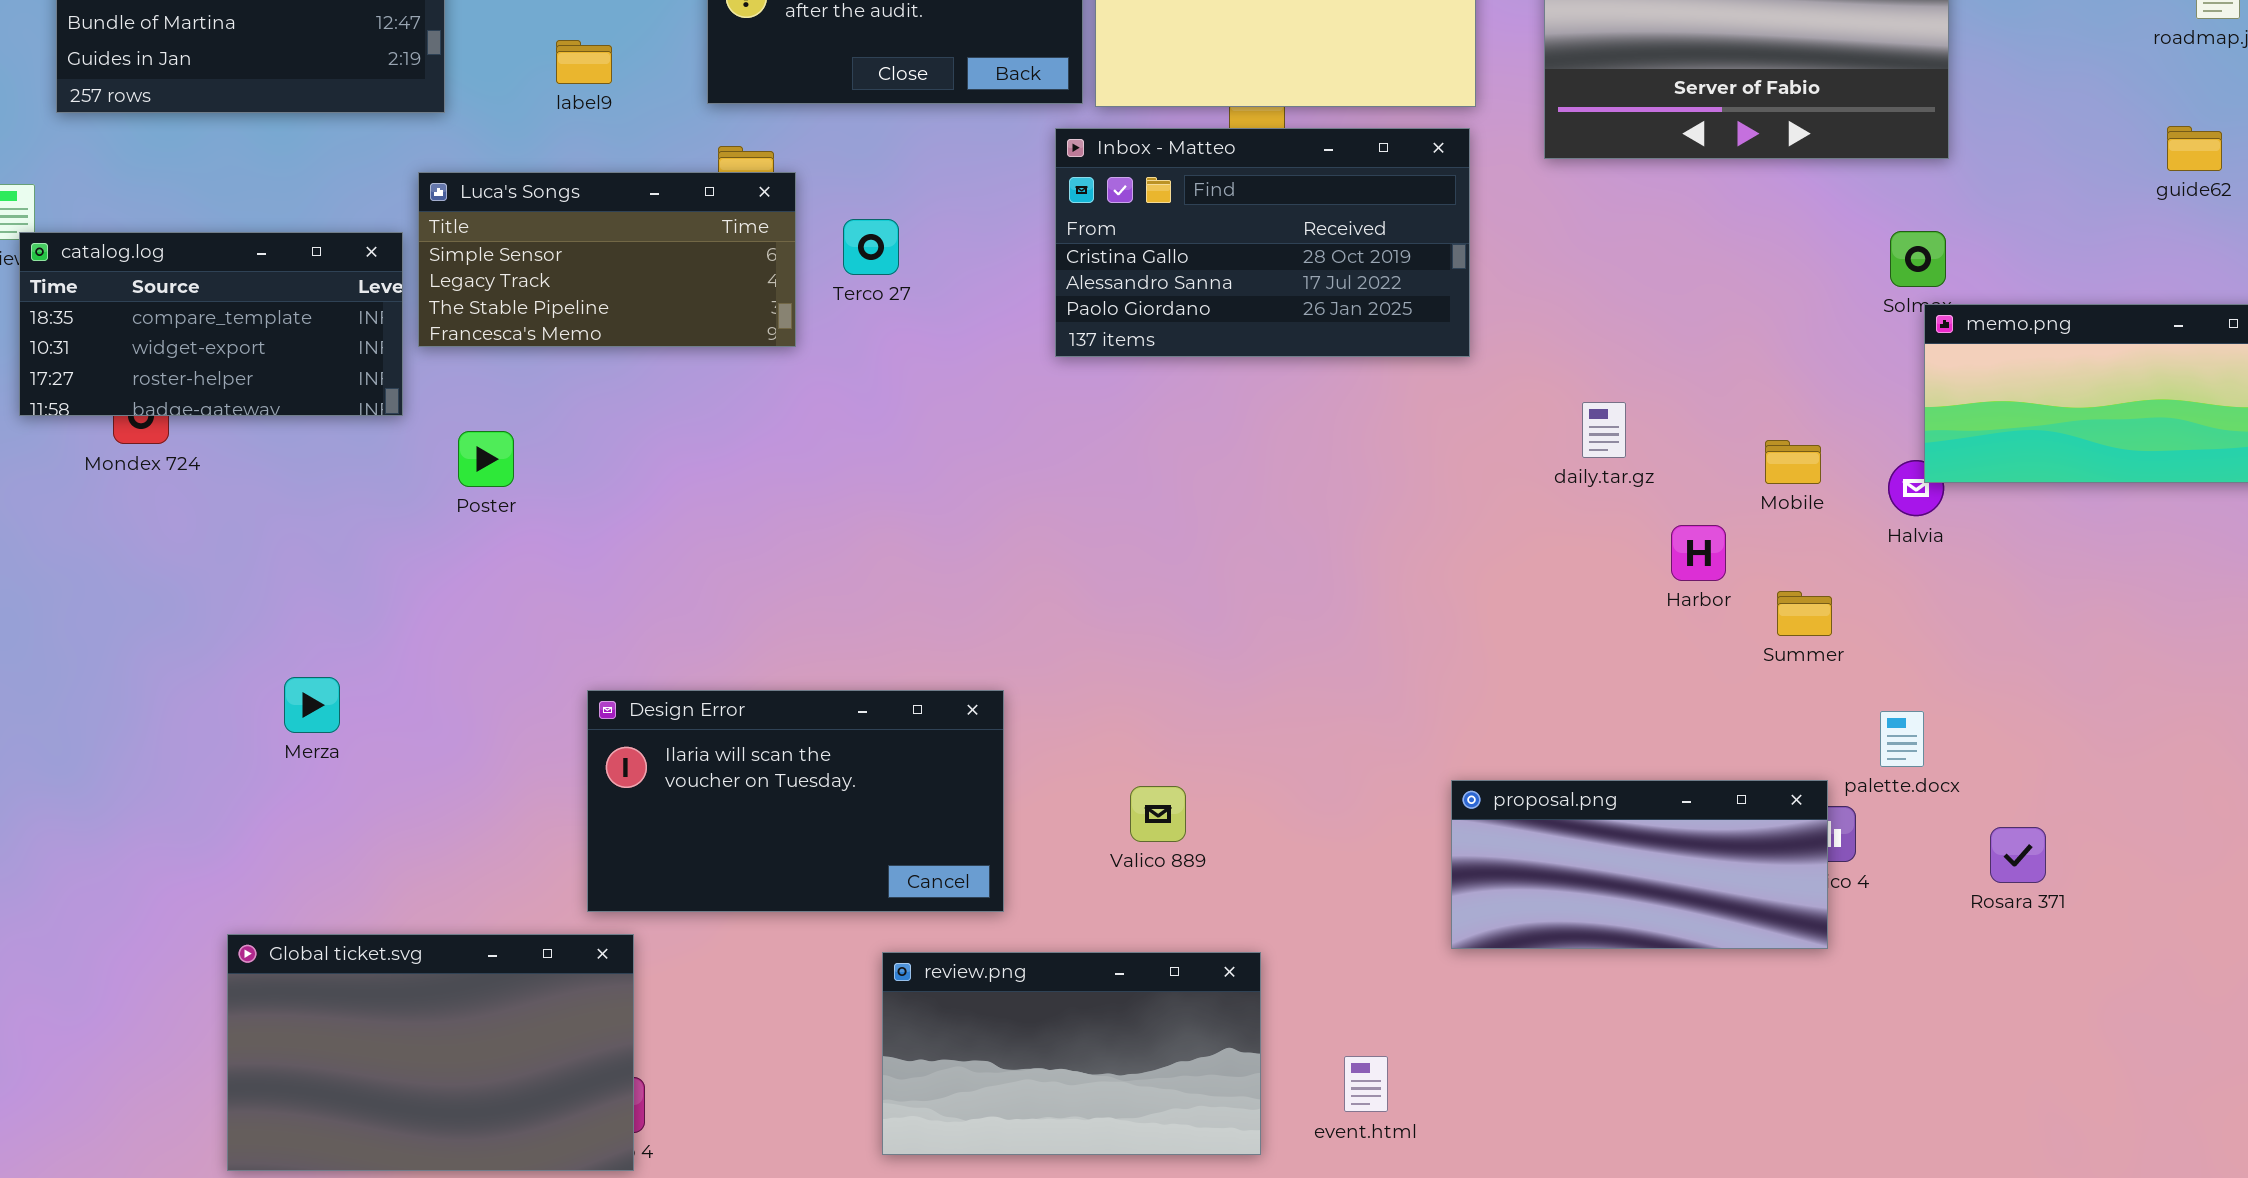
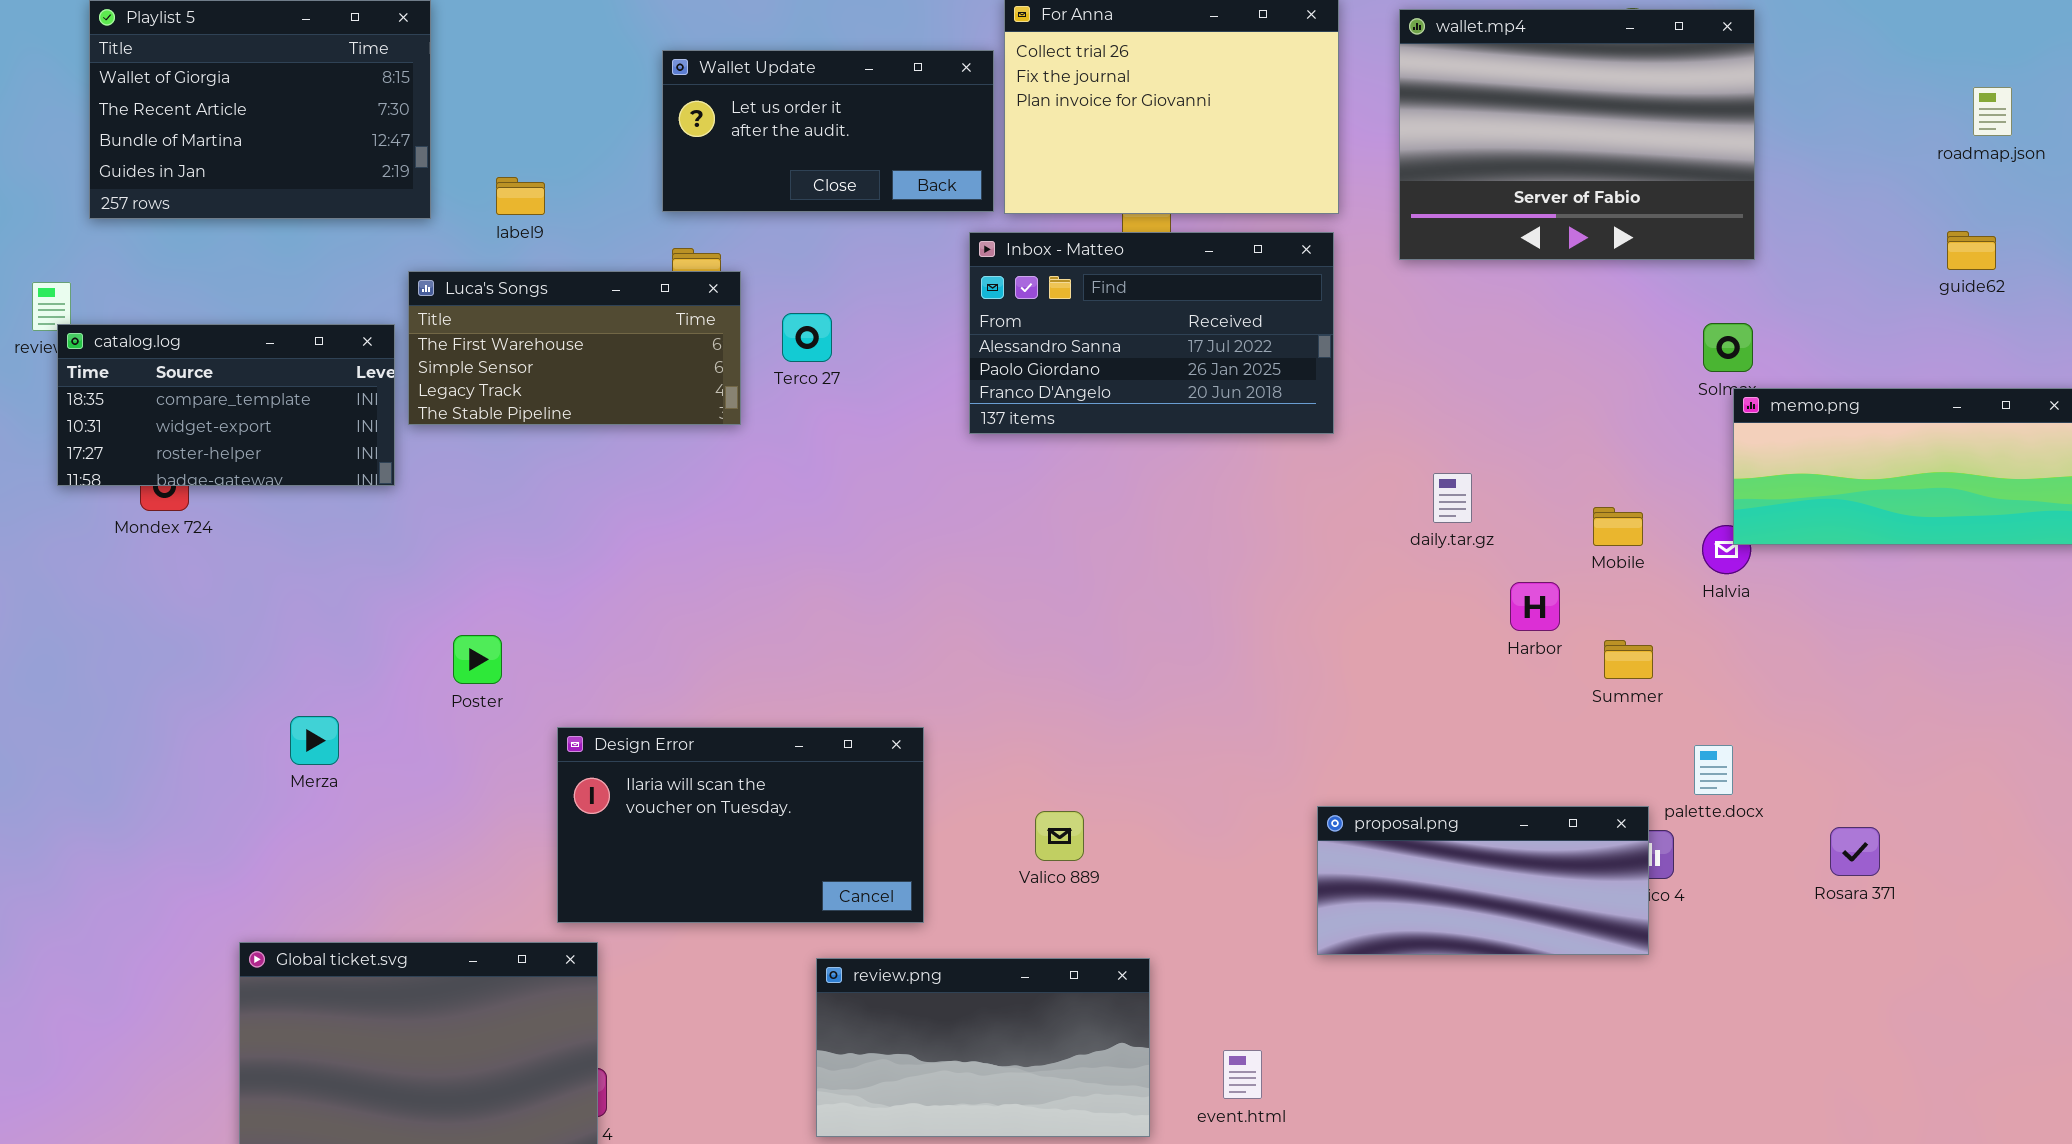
label9: [556,40,612,84] -> [496,177,545,215], moved
Inbox - Matteo: [1055,128,1470,357] -> [969,232,1334,434], scrolled down 1 row
Luca's Songs: [418,172,796,347] -> [408,271,741,425], scrolled up 1 row
Poster: [458,431,514,487] -> [453,635,502,684], moved
Rosara 371: [1990,827,2046,883] -> [1830,827,1880,876], moved

